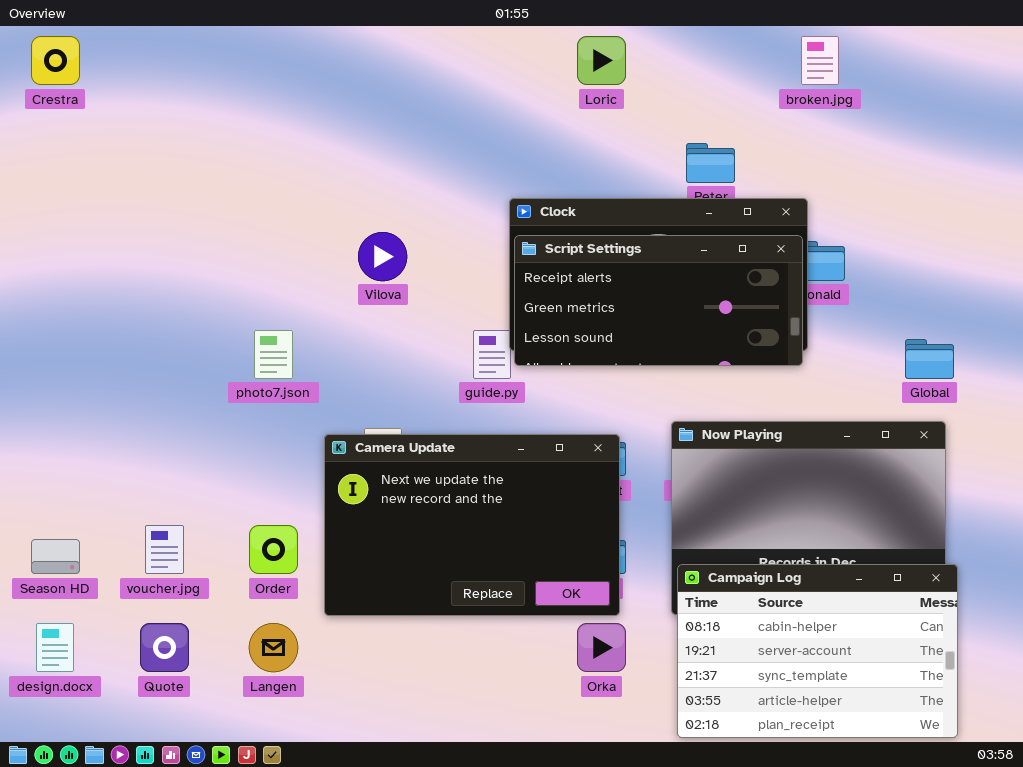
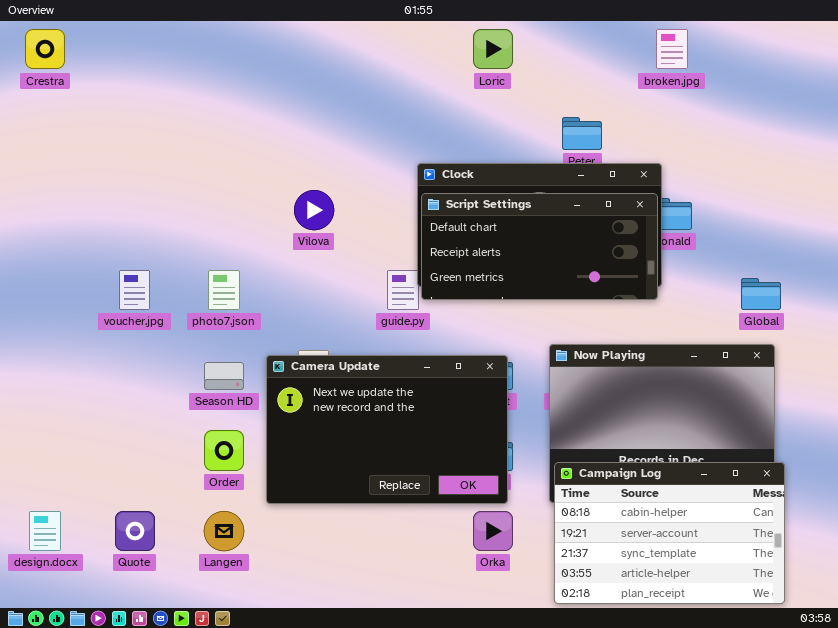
Script Settings: [514,235,803,366] -> [421,193,658,300], scrolled up 1 row
voucher.jpg: [145,525,184,574] -> [119,270,150,310], moved
Season HD: [31,539,80,574] -> [204,362,244,390], moved

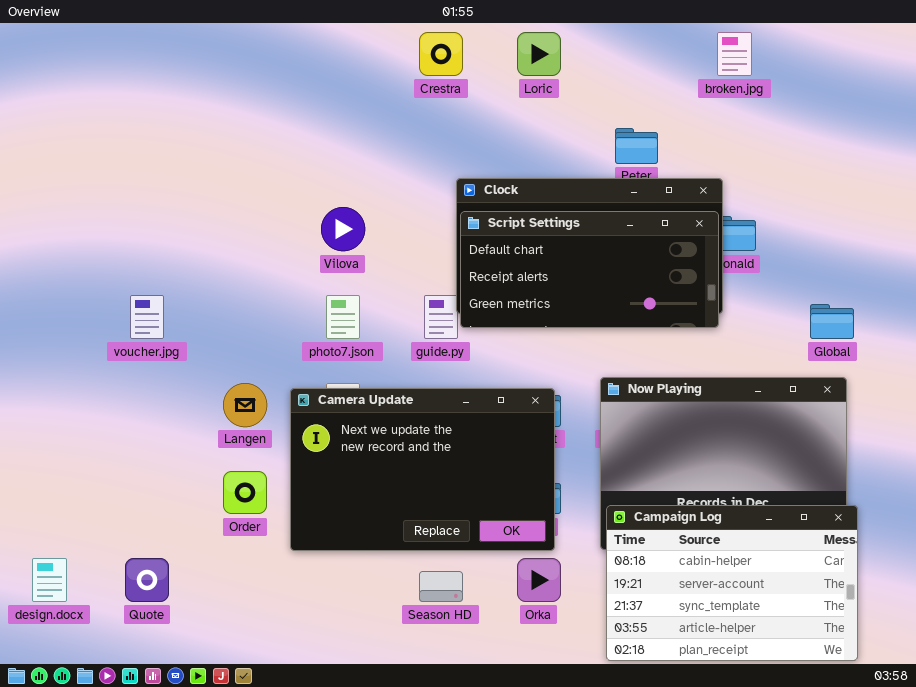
Crestra: [25,29,65,69] -> [419,32,463,76], moved
photo7.json: [208,270,240,310] -> [326,295,360,339], moved
Season HD: [204,362,244,390] -> [419,571,463,602], moved
Langen: [204,511,244,551] -> [223,383,267,427], moved

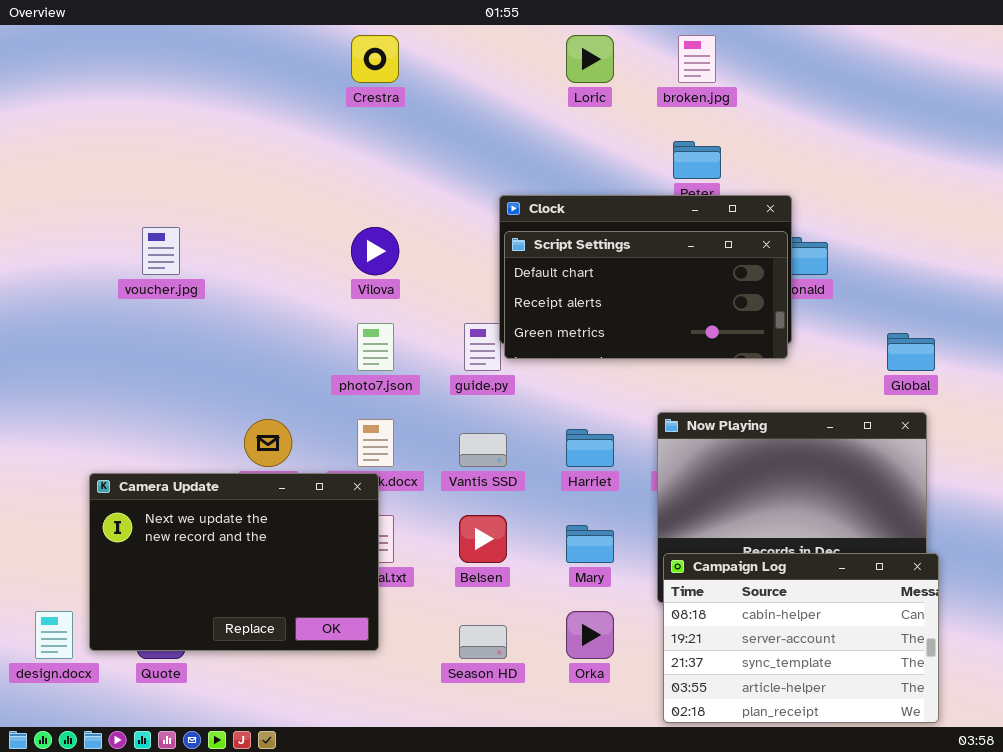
Crestra: [419,32,463,76] -> [351,35,399,83], moved
broken.jpg: [717,32,752,76] -> [678,35,716,83], moved
voucher.jpg: [130,295,164,339] -> [142,227,180,275], moved
Camera Update: [290,388,555,551] -> [89,473,379,651], moved

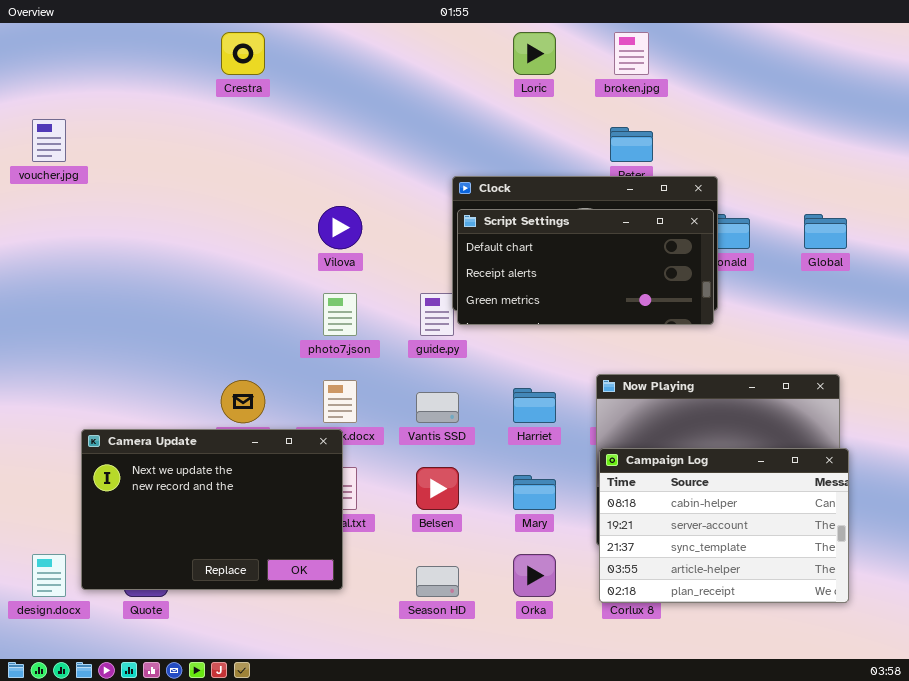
Crestra: [351,35,399,83] -> [221,32,265,75], moved
voucher.jpg: [142,227,180,275] -> [32,119,66,162], moved
Global: [887,333,935,371] -> [804,214,847,249], moved
Campaign Log: [663,553,939,723] -> [599,448,849,603], moved

